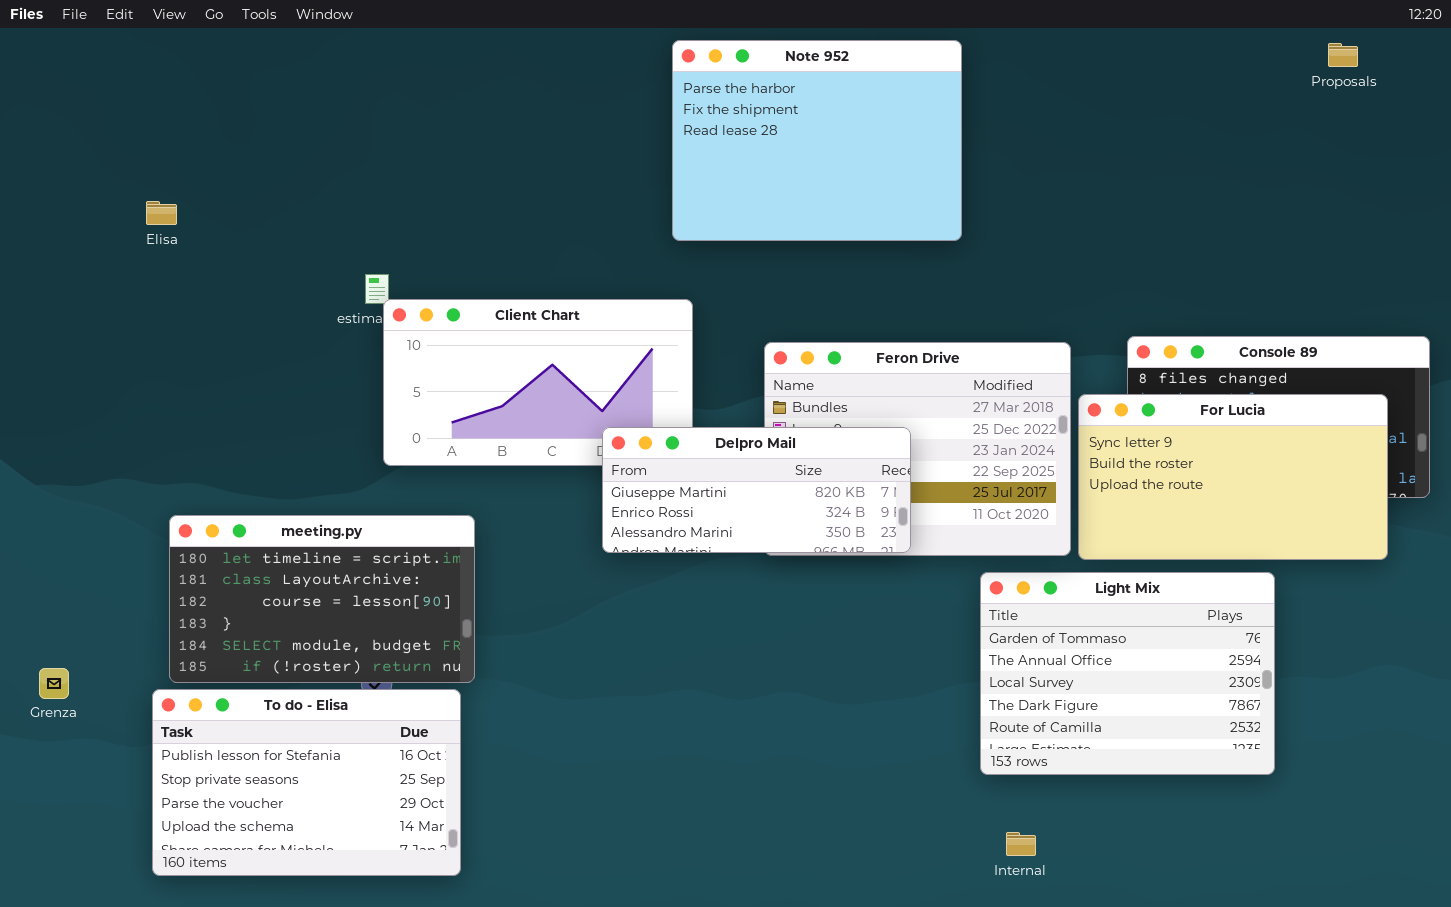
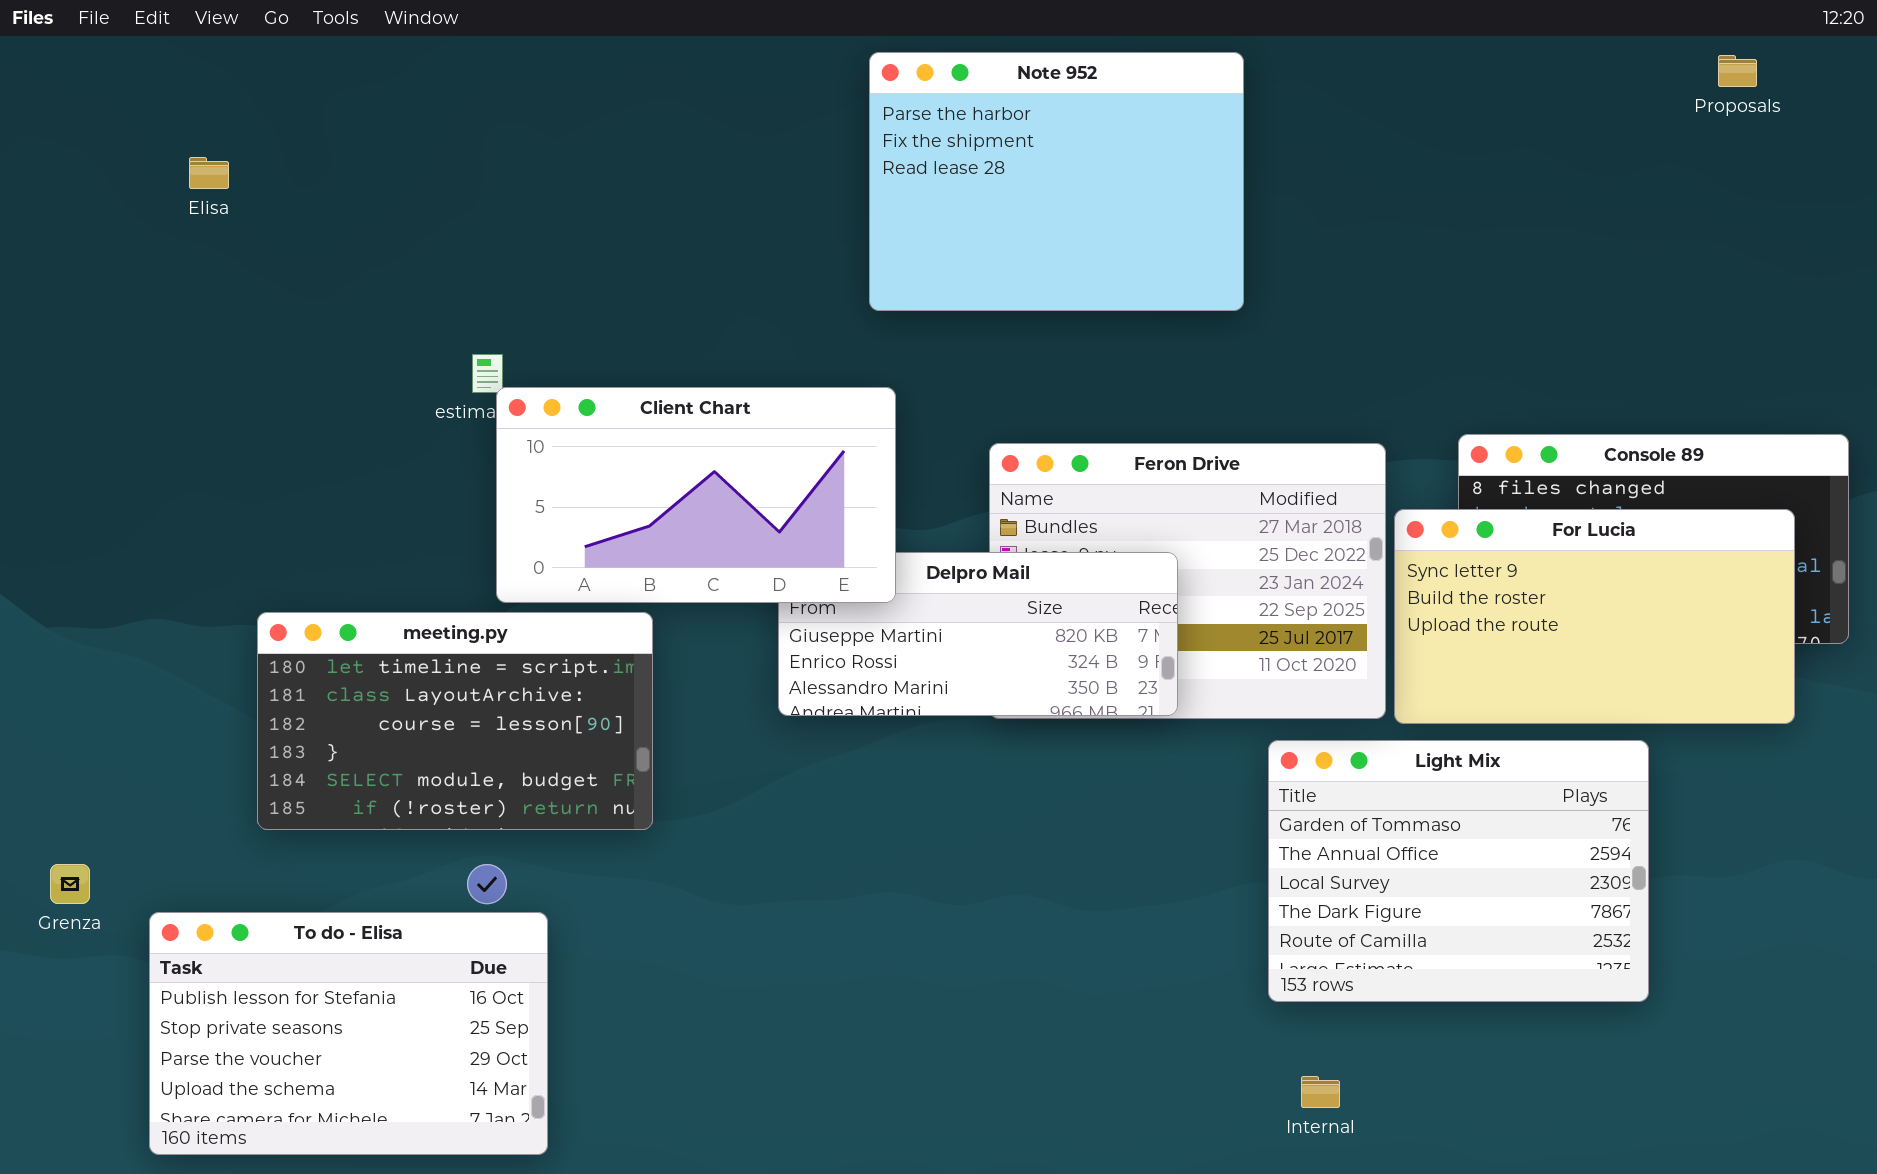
Elisa: [146,201,177,225] -> [189,157,229,189], moved
Client Chart: [383,299,693,466] -> [496,387,896,603], raised
meeting.py: [169,515,475,683] -> [257,612,653,830], moved
To do - Elisa: [152,689,461,876] -> [149,912,548,1155], moved

